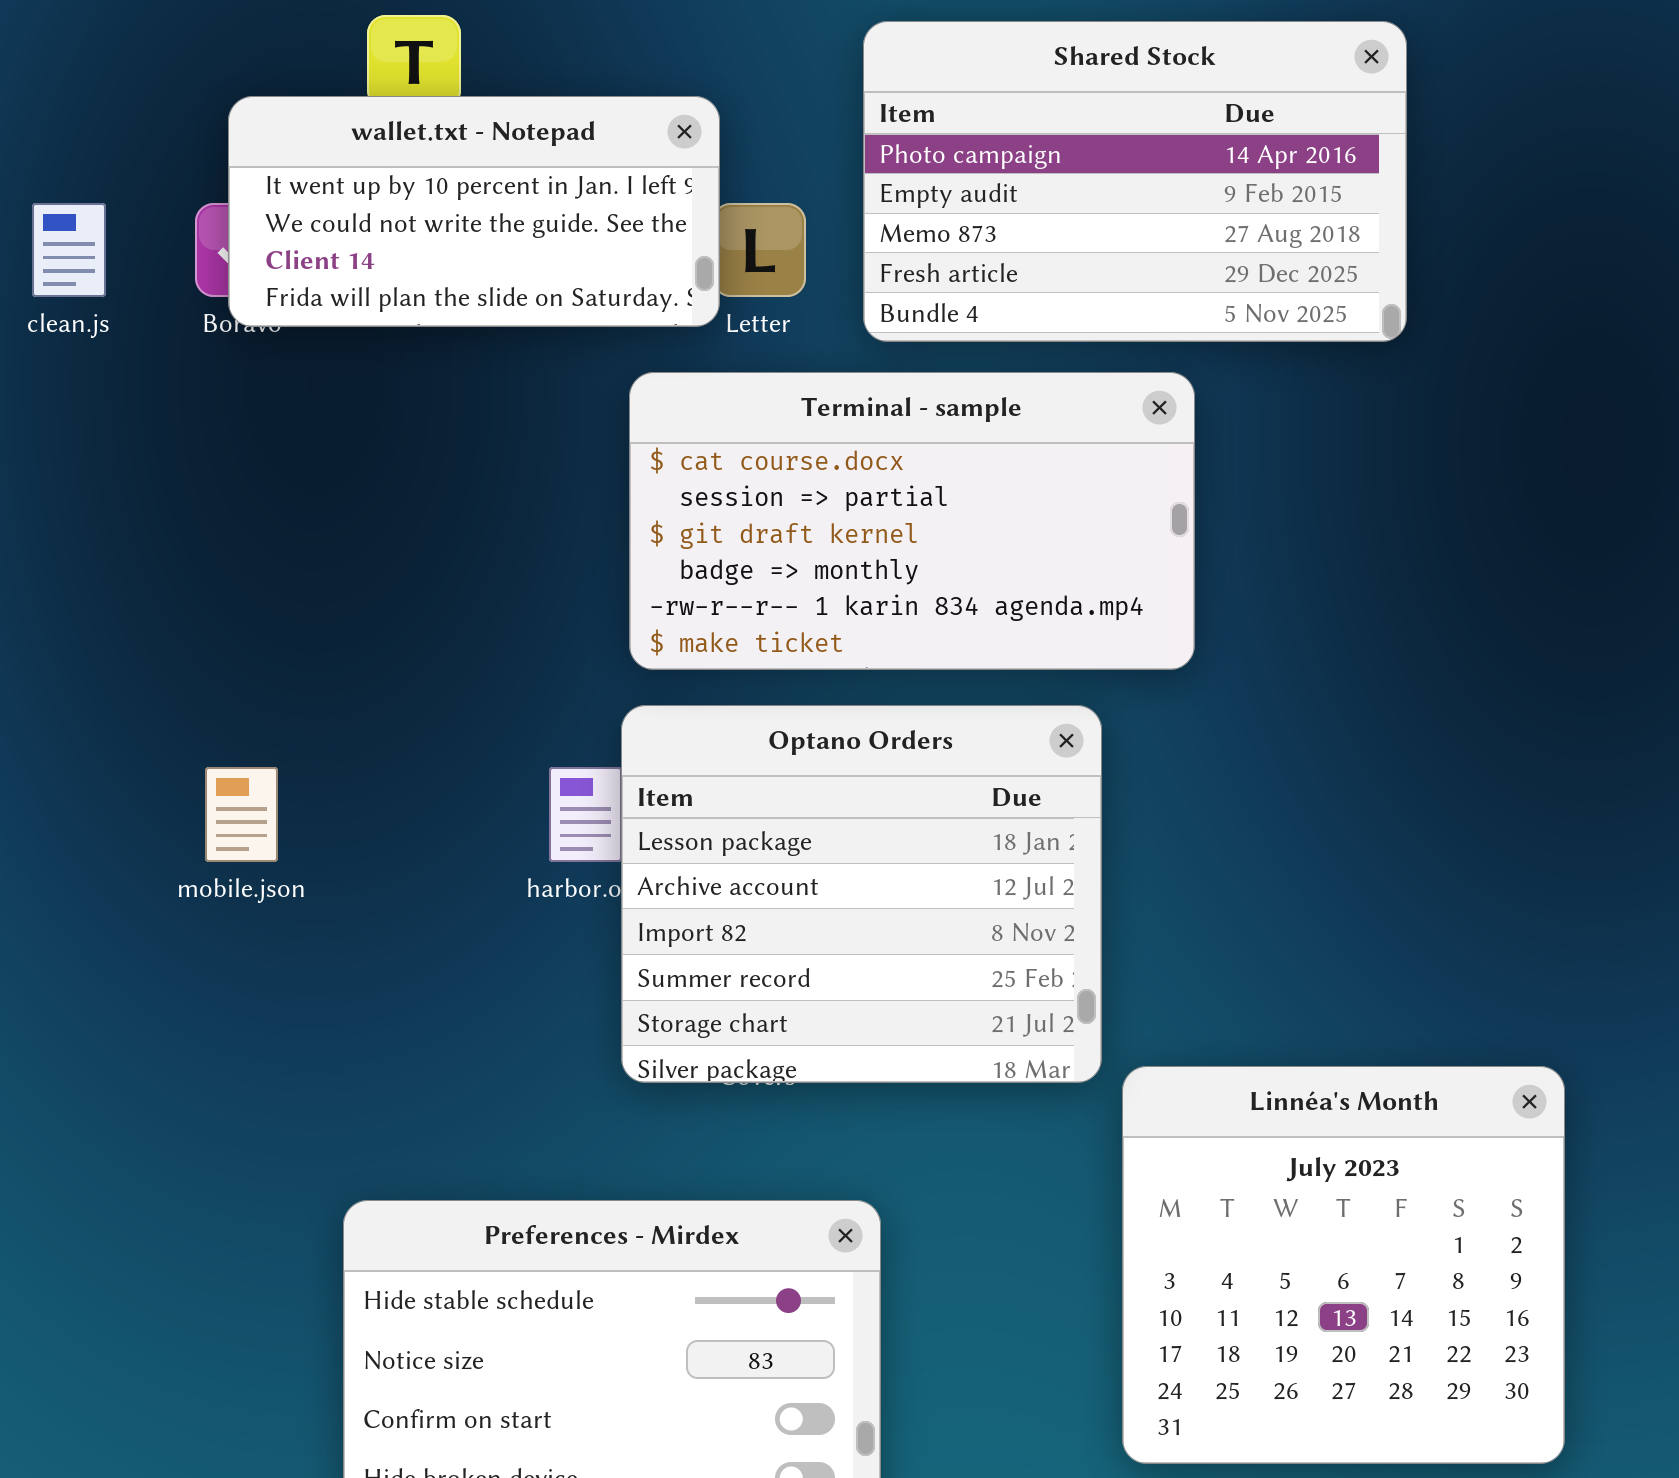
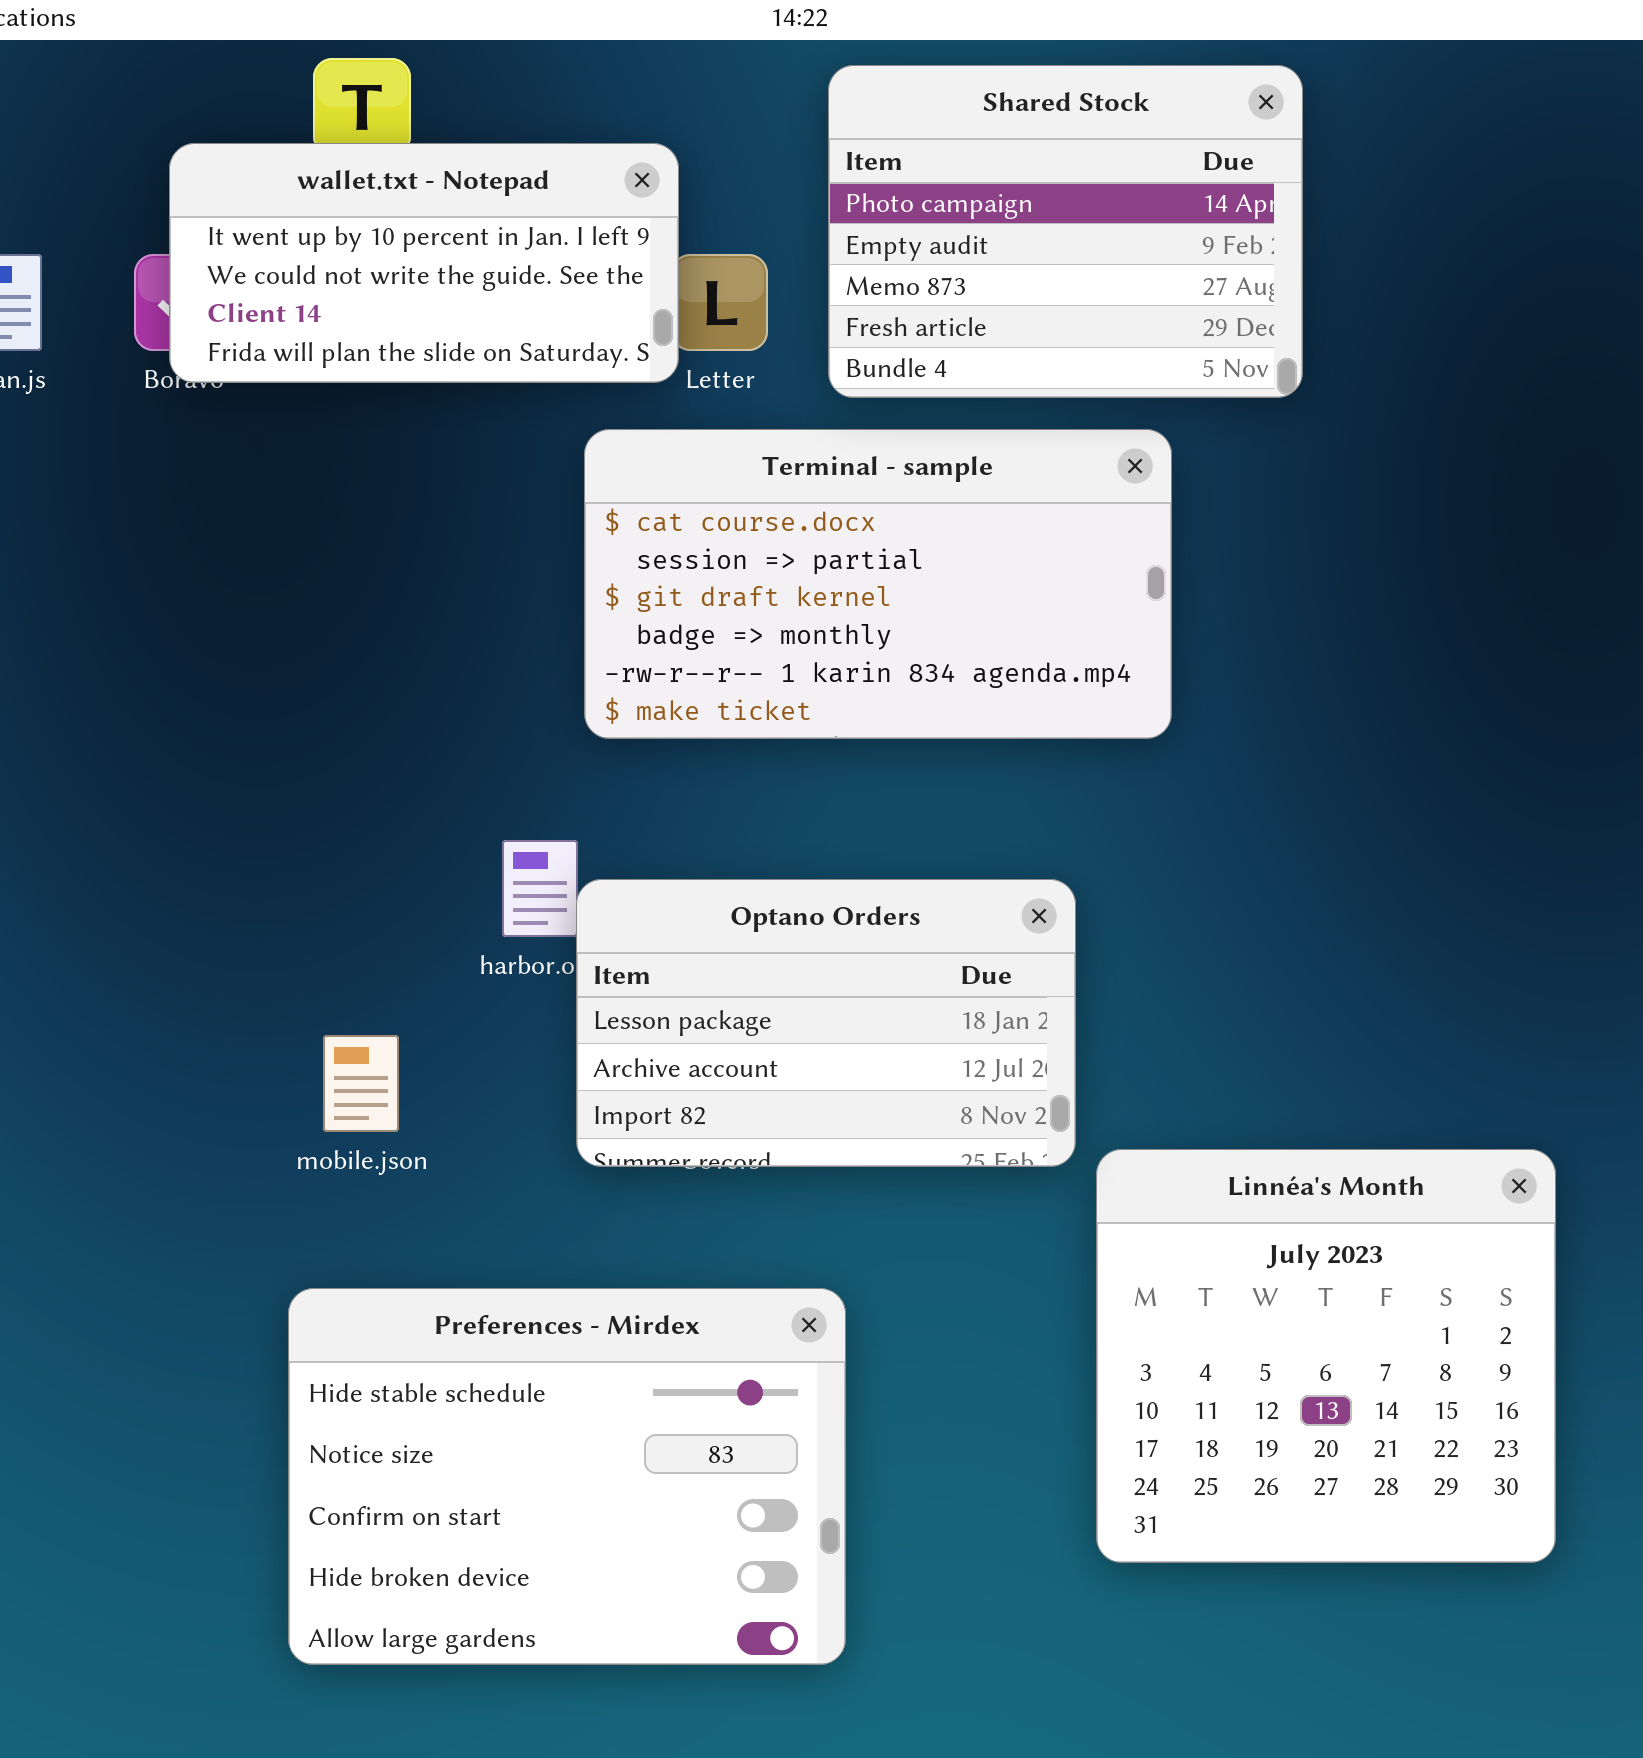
Shared Stock: [863,21,1407,342] -> [828,65,1303,398], resized
Optano Orders: [621,705,1102,1083] -> [576,879,1076,1167], resized
mobile.json: [205,767,278,862] -> [323,1035,399,1132], moved

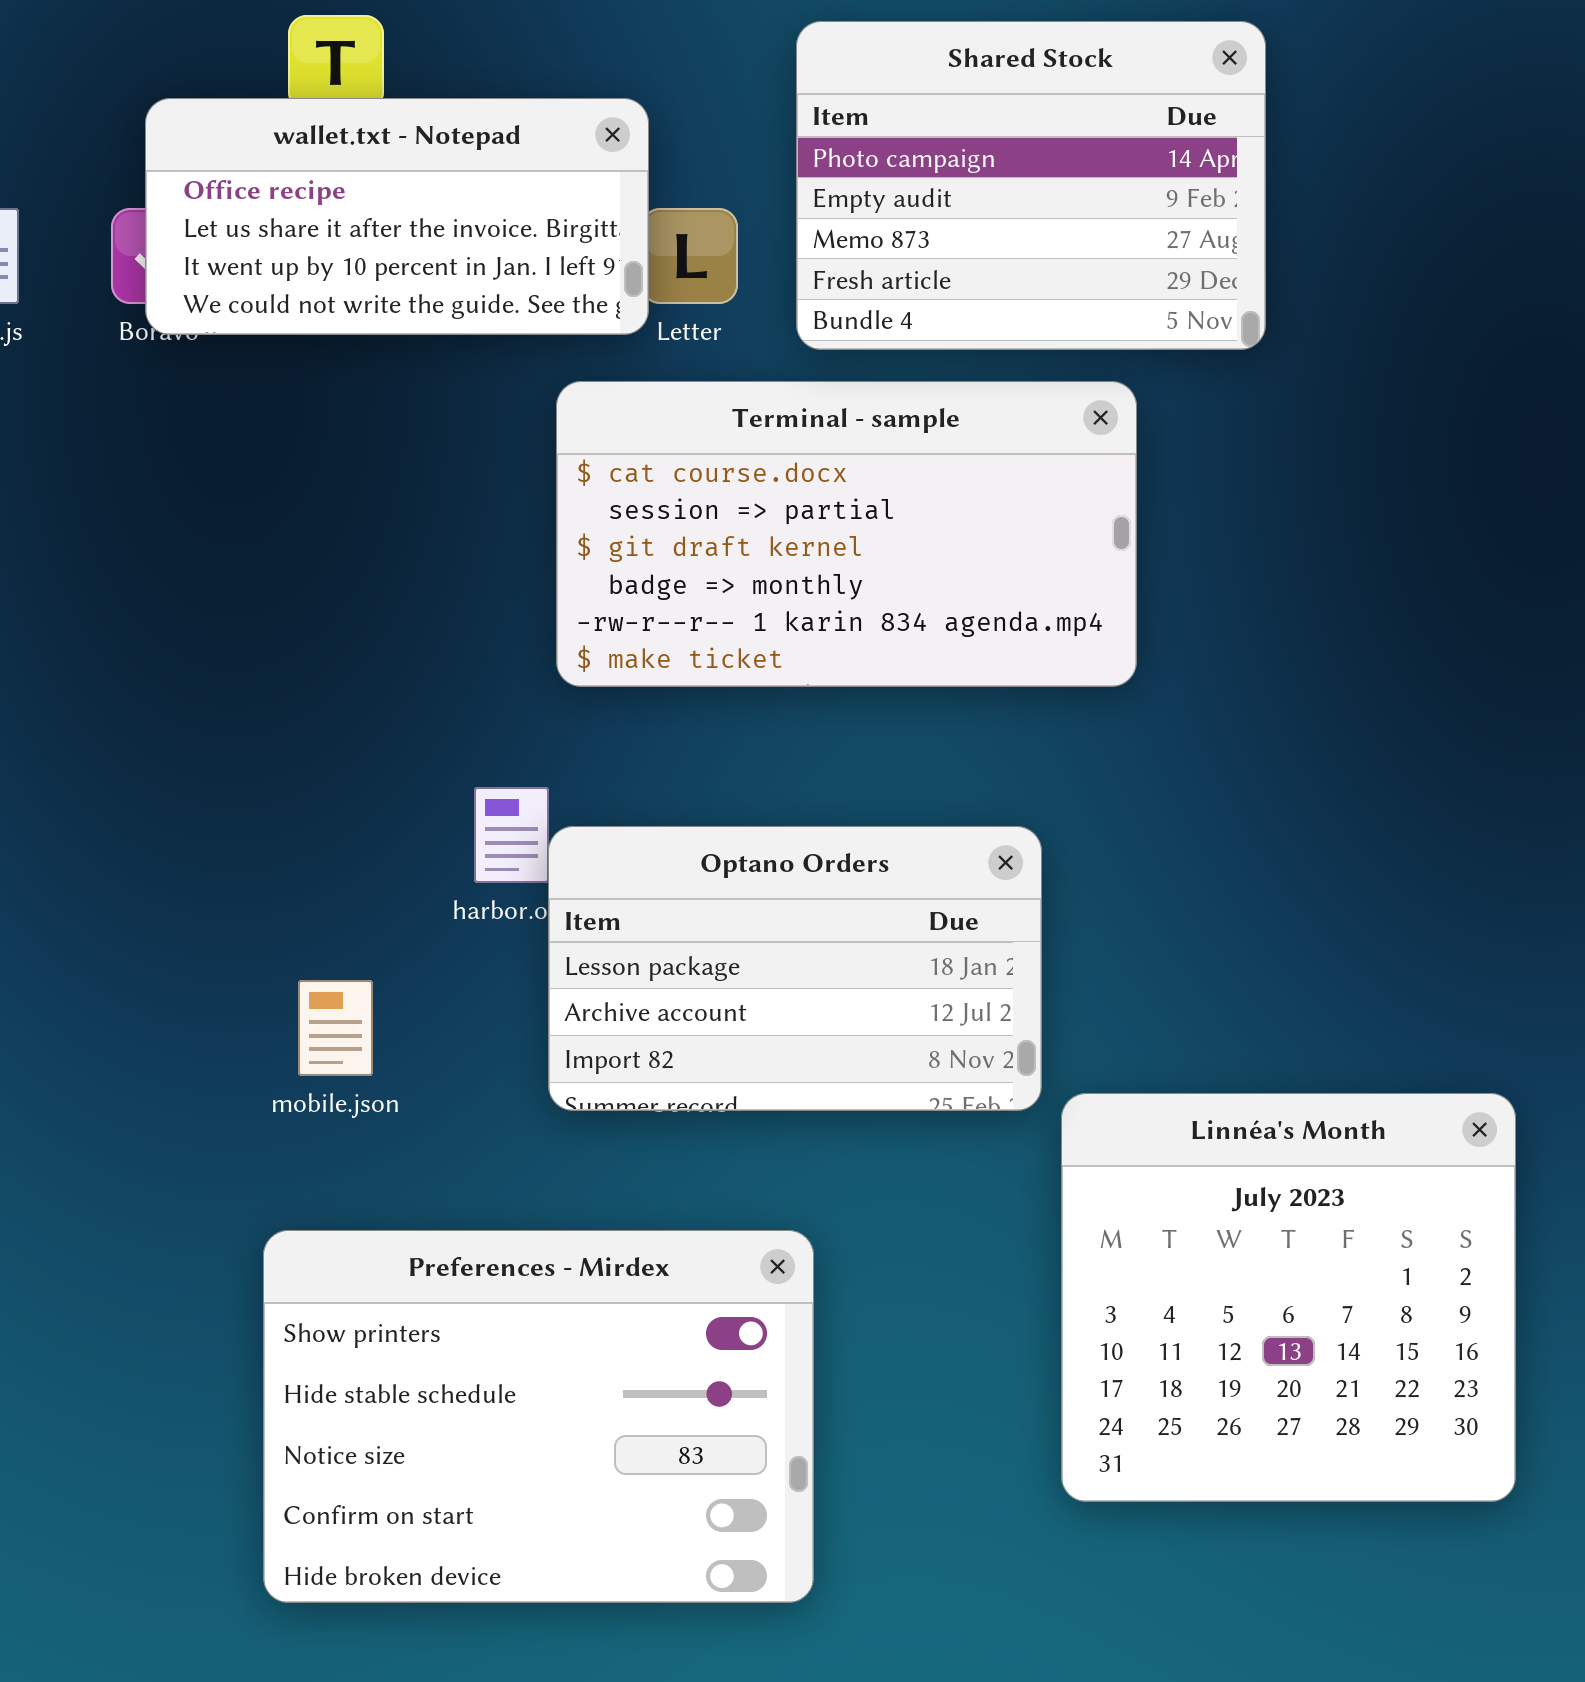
wallet.txt - Notepad: [169,143,679,383] -> [145,98,649,335], scrolled up 2 rows
Preferences - Mirdex: [288,1288,846,1665] -> [263,1230,814,1603], scrolled up 1 row

